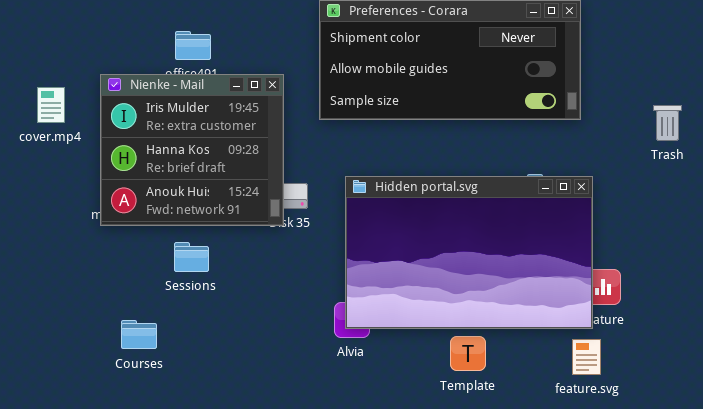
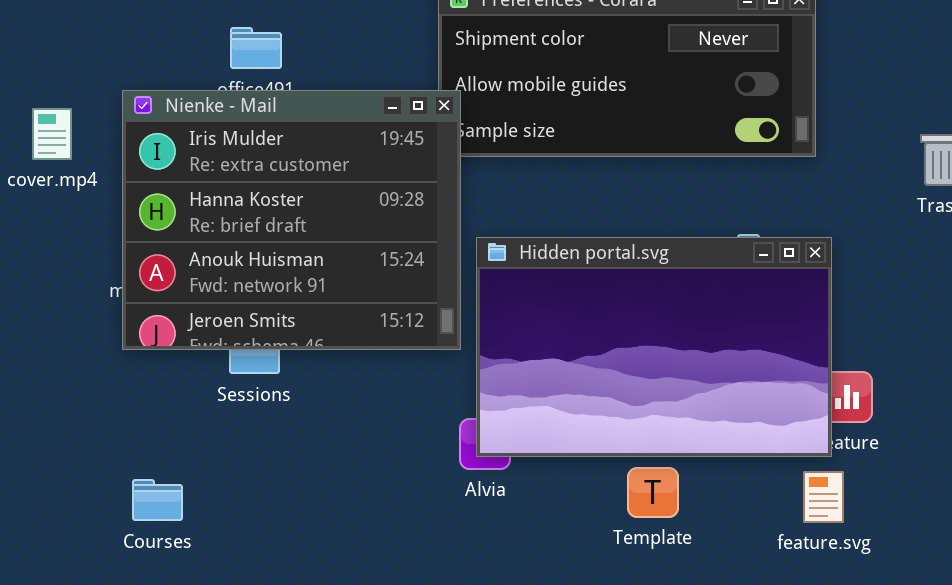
Nienke - Mail: [100,74,284,226] -> [122,90,461,350], resized
Courses: [121,320,157,349] -> [132,479,183,521], moved

